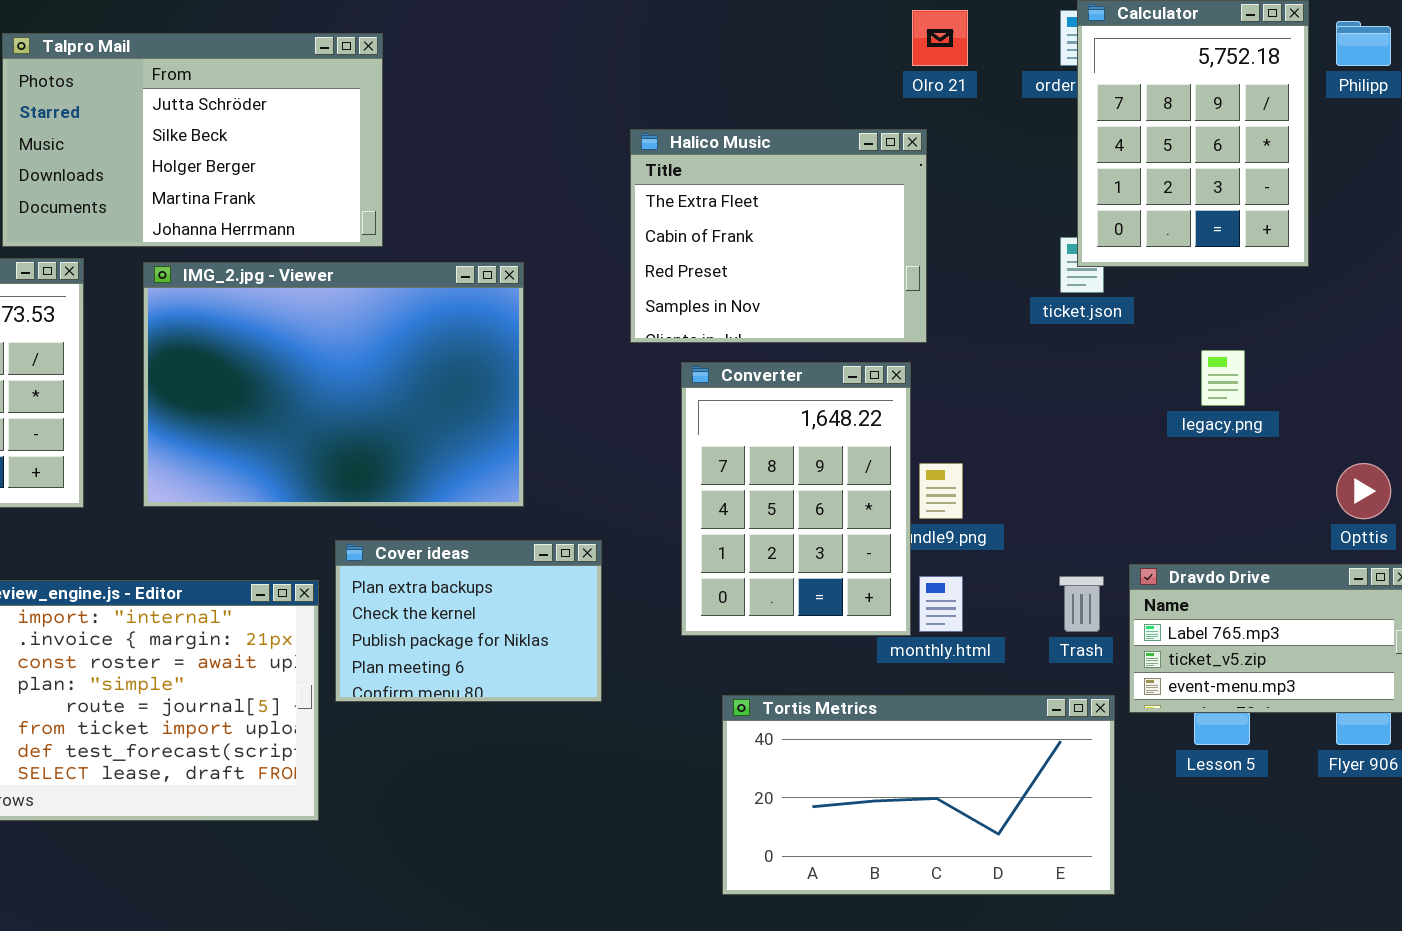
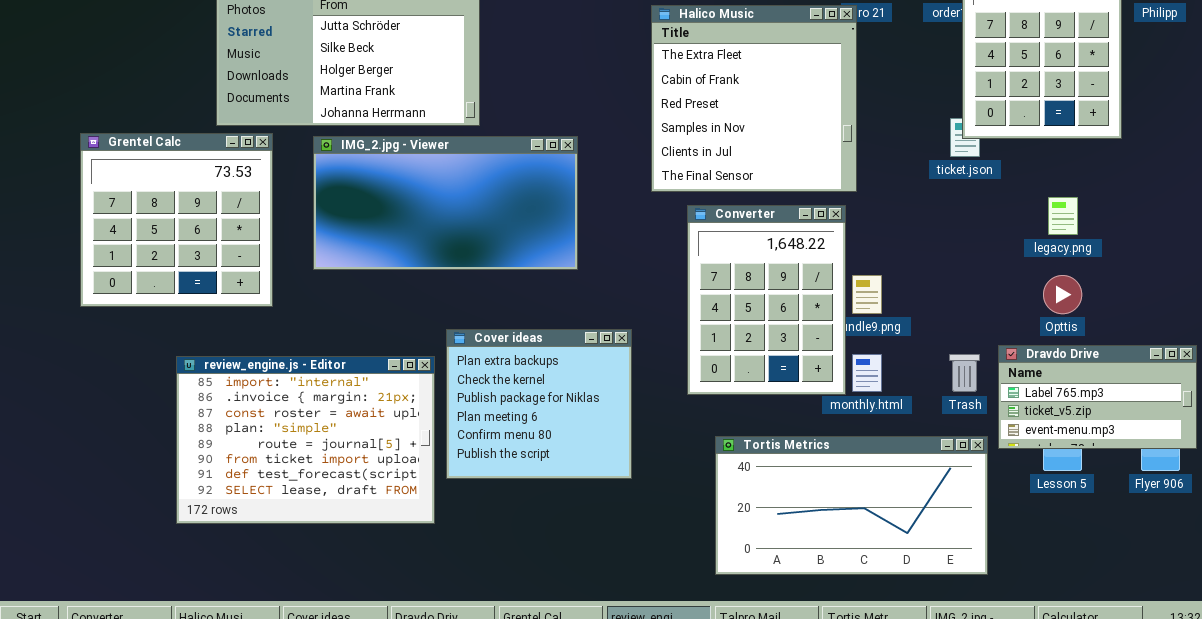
Halico Music: [630,129,927,343] -> [651,5,857,192], resized
IMG_2.jpg - Viewer: [143,262,524,507] -> [313,136,578,270], resized
Opttis: [1336,463,1391,519] -> [1043,275,1082,314], moved
Cover ideas: [335,540,602,702] -> [446,329,632,479], resized

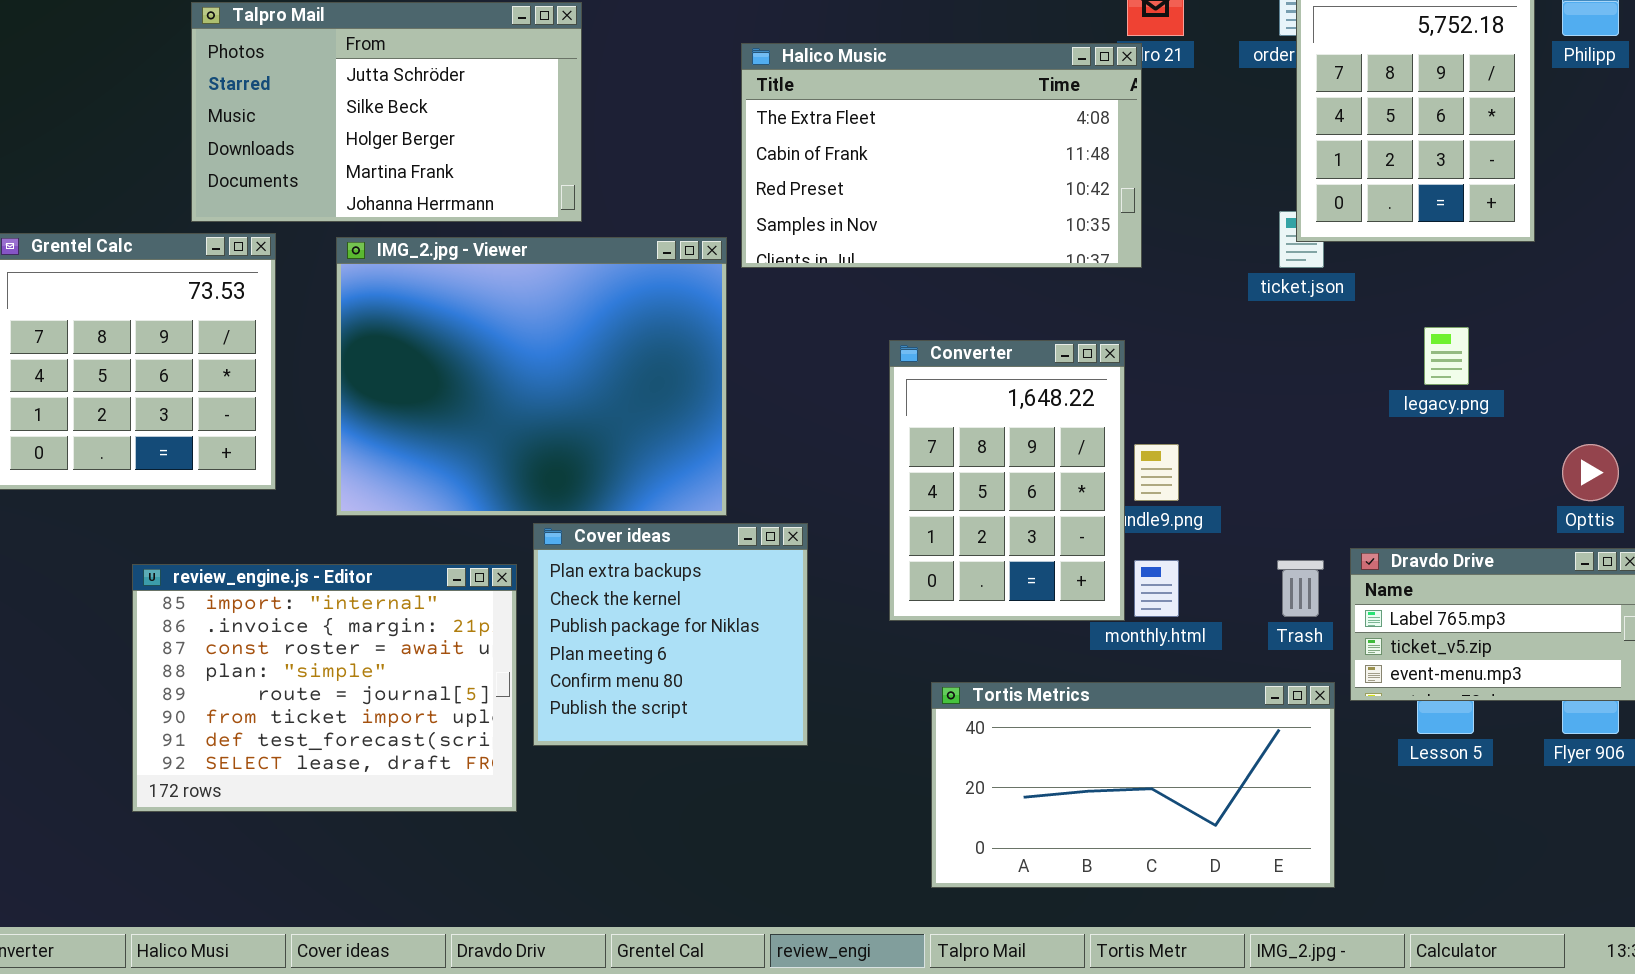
Halico Music: [651,5,857,192] -> [741,43,1142,268], resized
IMG_2.jpg - Viewer: [313,136,578,270] -> [336,237,727,516], resized
Opttis: [1043,275,1082,314] -> [1562,444,1619,501], moved

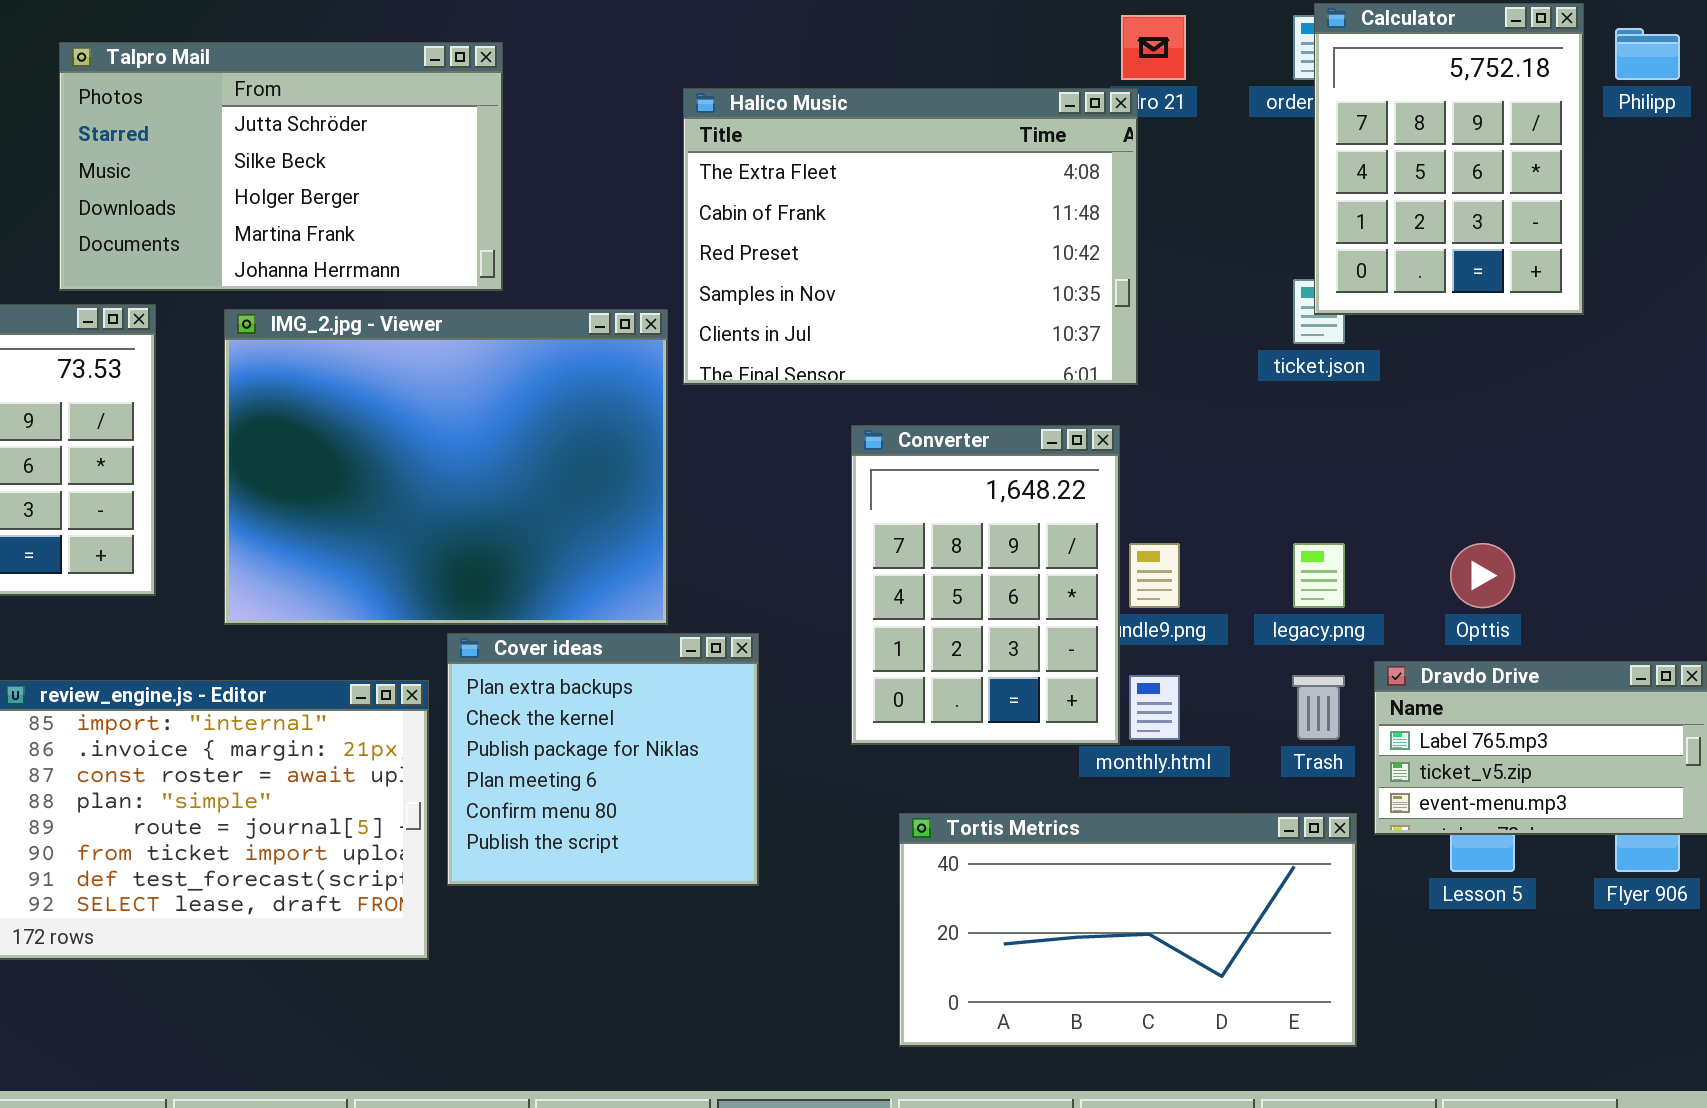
Halico Music: [741,43,1142,268] -> [683,88,1138,385], resized
legacy.png: [1424,327,1469,385] -> [1293,543,1345,608], moved
Opttis: [1562,444,1619,501] -> [1450,543,1515,608], moved

